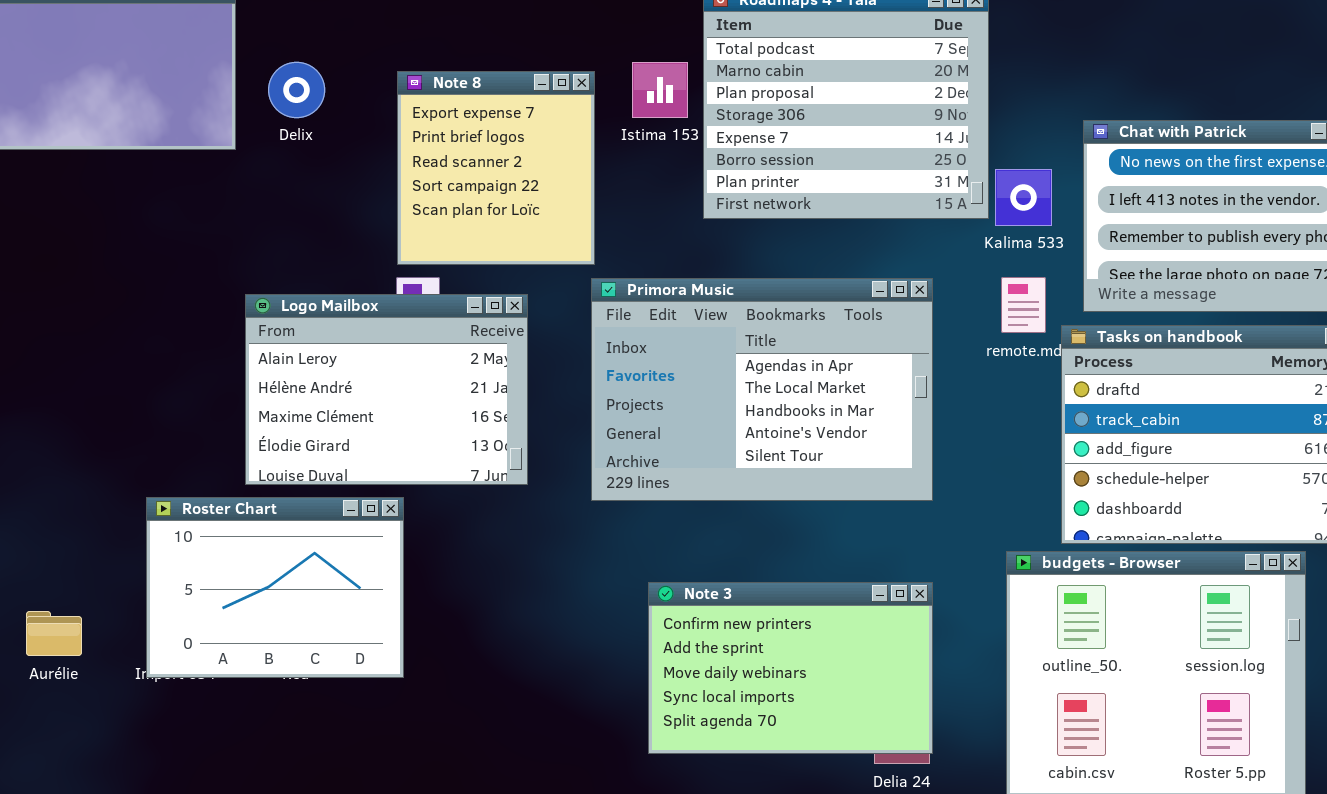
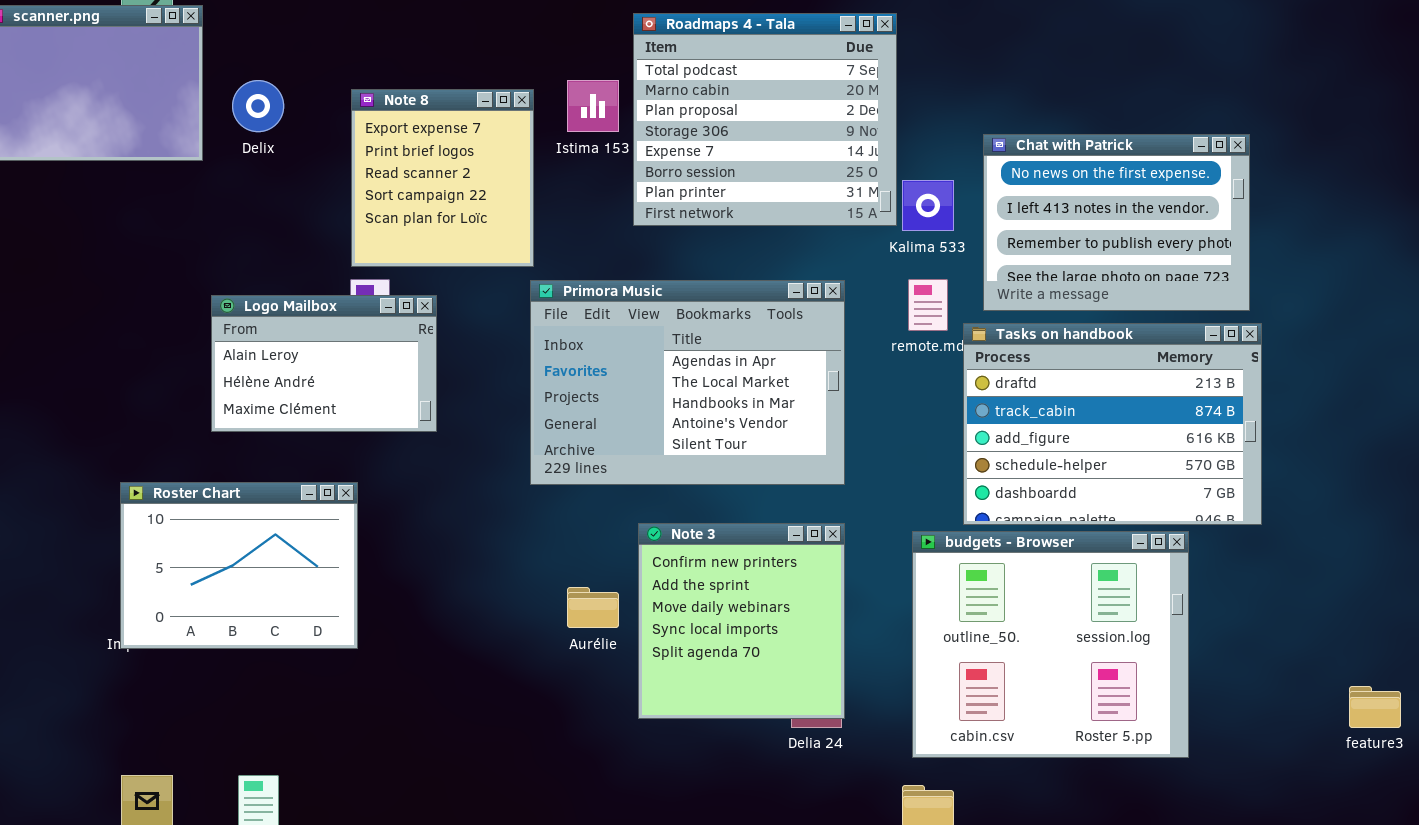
Logo Mailbox: [245,294,528,485] -> [211,295,437,432], resized
Note 3: [648,582,933,754] -> [638,523,845,719], resized
Aurélie: [26,611,82,656] -> [567,587,619,628], moved

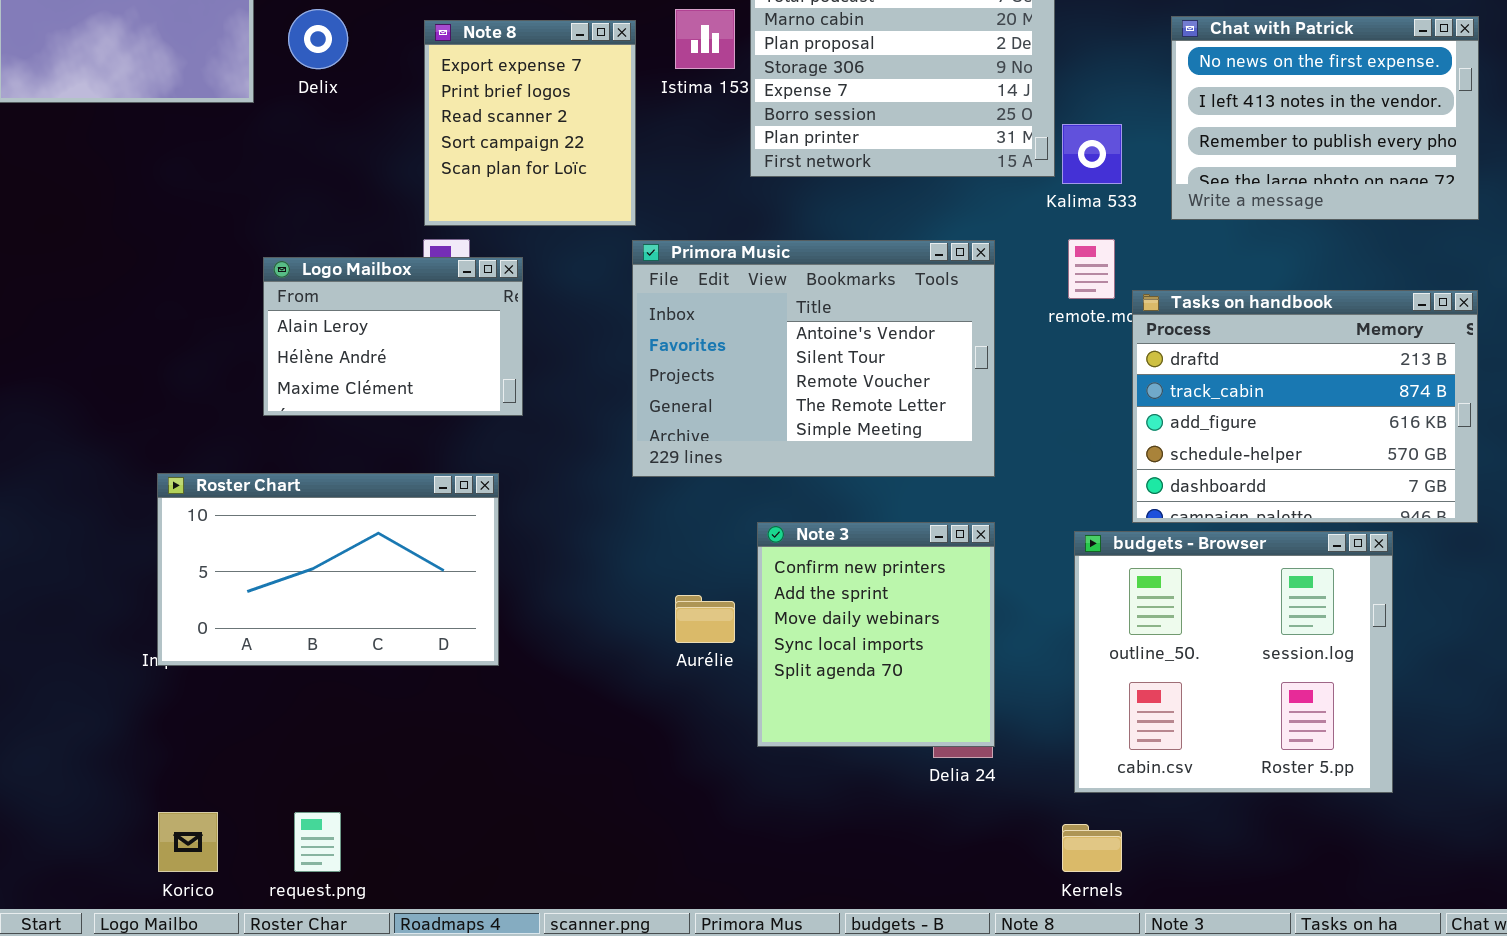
Chat with Patrick: [983,134,1250,311] -> [1171,16,1479,220], moved
Primora Music: [530,280,845,485] -> [632,240,995,477], scrolled down 3 rows
Roster Chart: [120,482,358,649] -> [157,473,499,666], resized

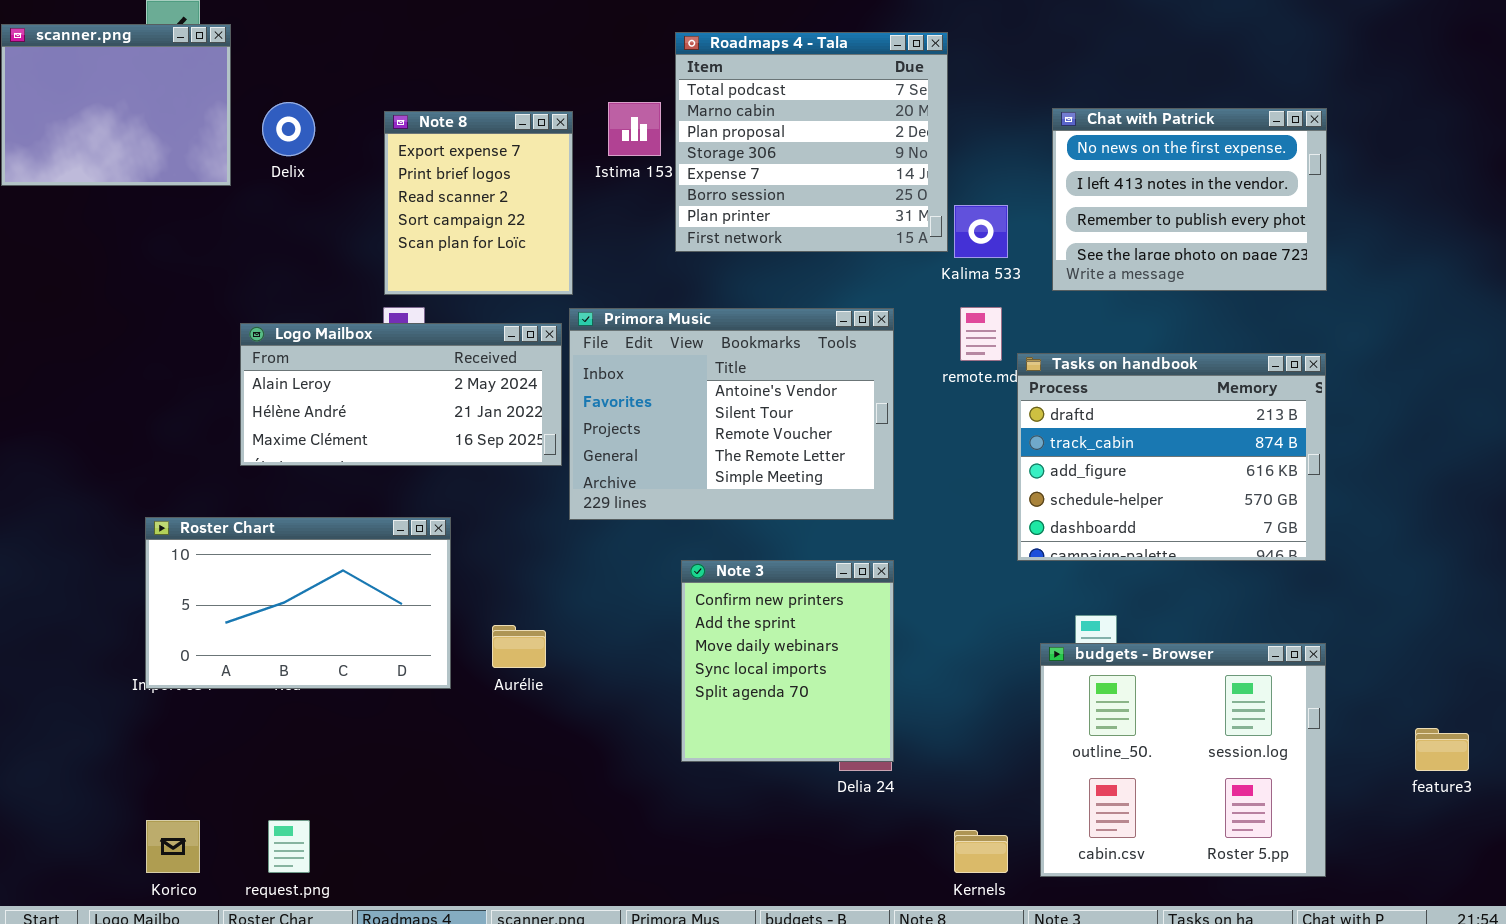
Logo Mailbox: [263,257,523,416] -> [240,323,562,466], resized
budgets - Browser: [1074,531,1393,793] -> [1040,643,1326,877], moved
Aurélie: [675,595,735,643] -> [492,625,546,668], moved

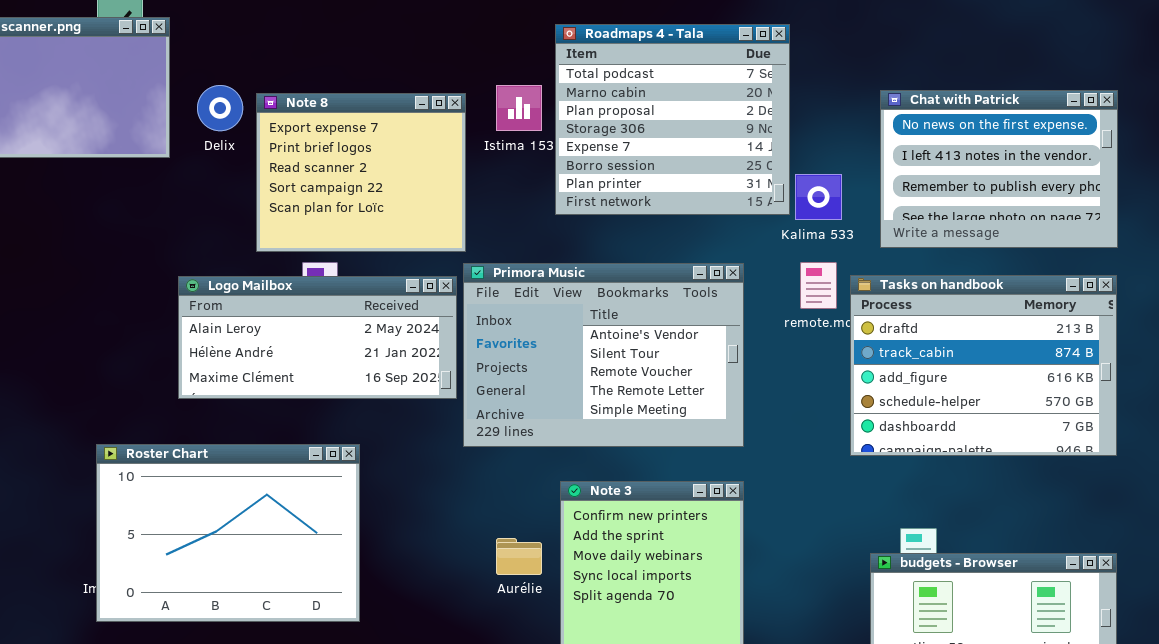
Note 8: [384,111,573,295] -> [256,93,466,252], resized
Tasks on handbook: [1017,353,1326,561] -> [850,275,1117,456], moved
Roster Chart: [145,517,451,689] -> [96,444,360,622], resized
Aurélie: [492,625,546,668] -> [496,538,542,575], moved

